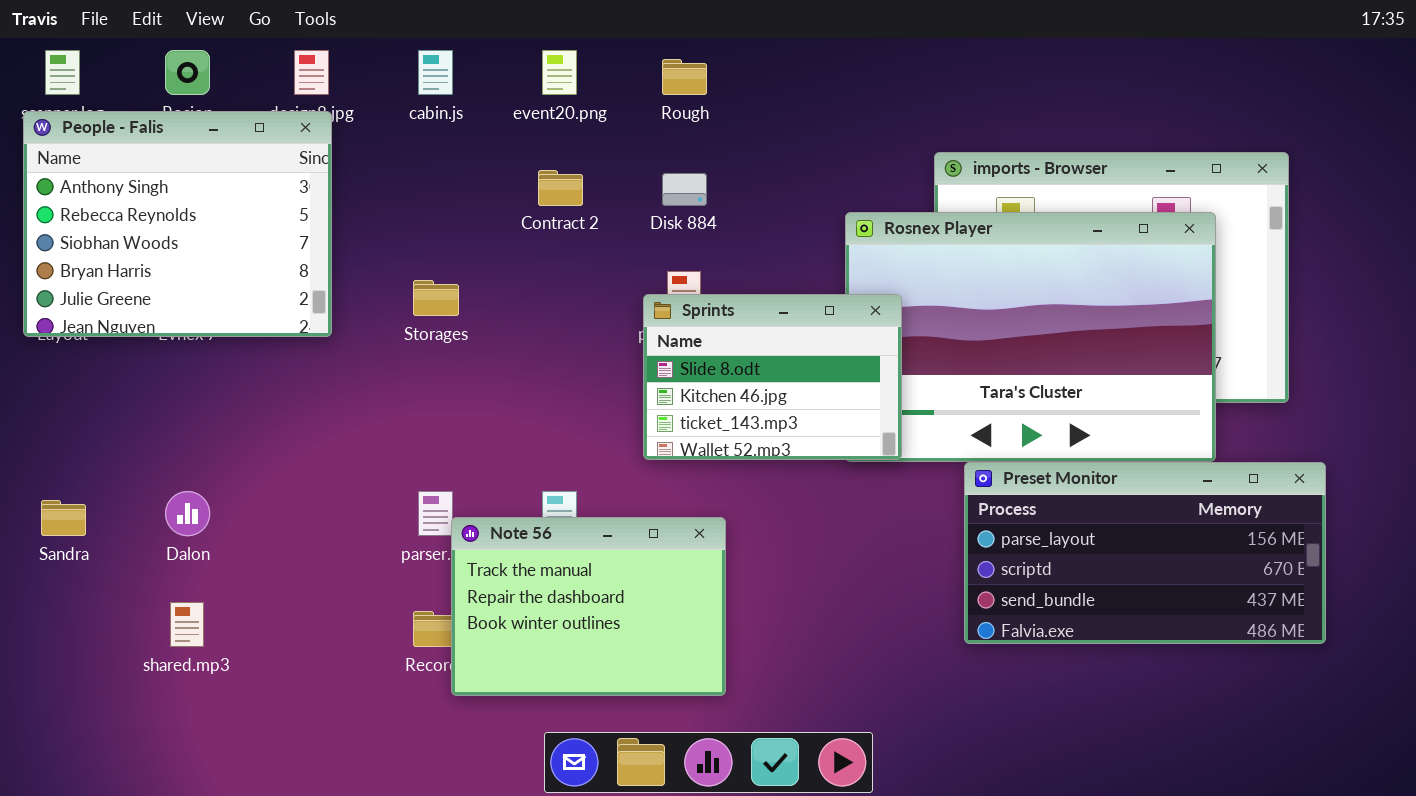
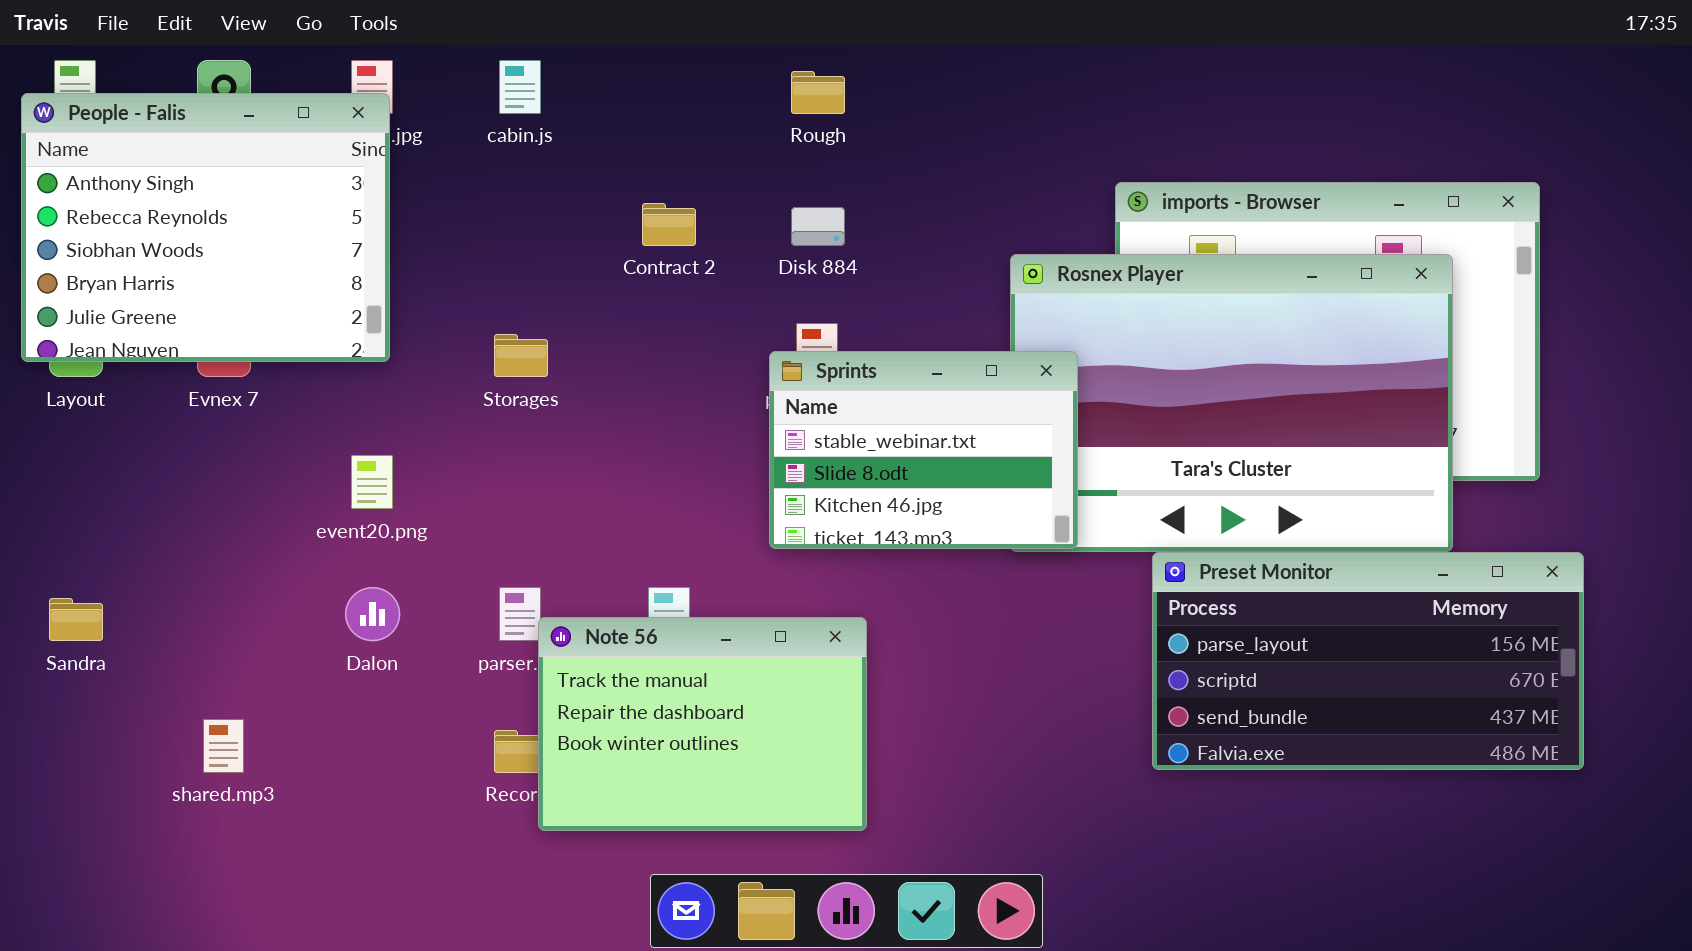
event20.png: [542,50,577,95] -> [351,455,393,509], moved
People - Falis: [23,111,332,337] -> [21,93,390,362], moved
Sprints: [643,294,902,460] -> [769,351,1078,549], scrolled up 1 row
Dalon: [165,491,210,536] -> [345,587,400,641], moved

